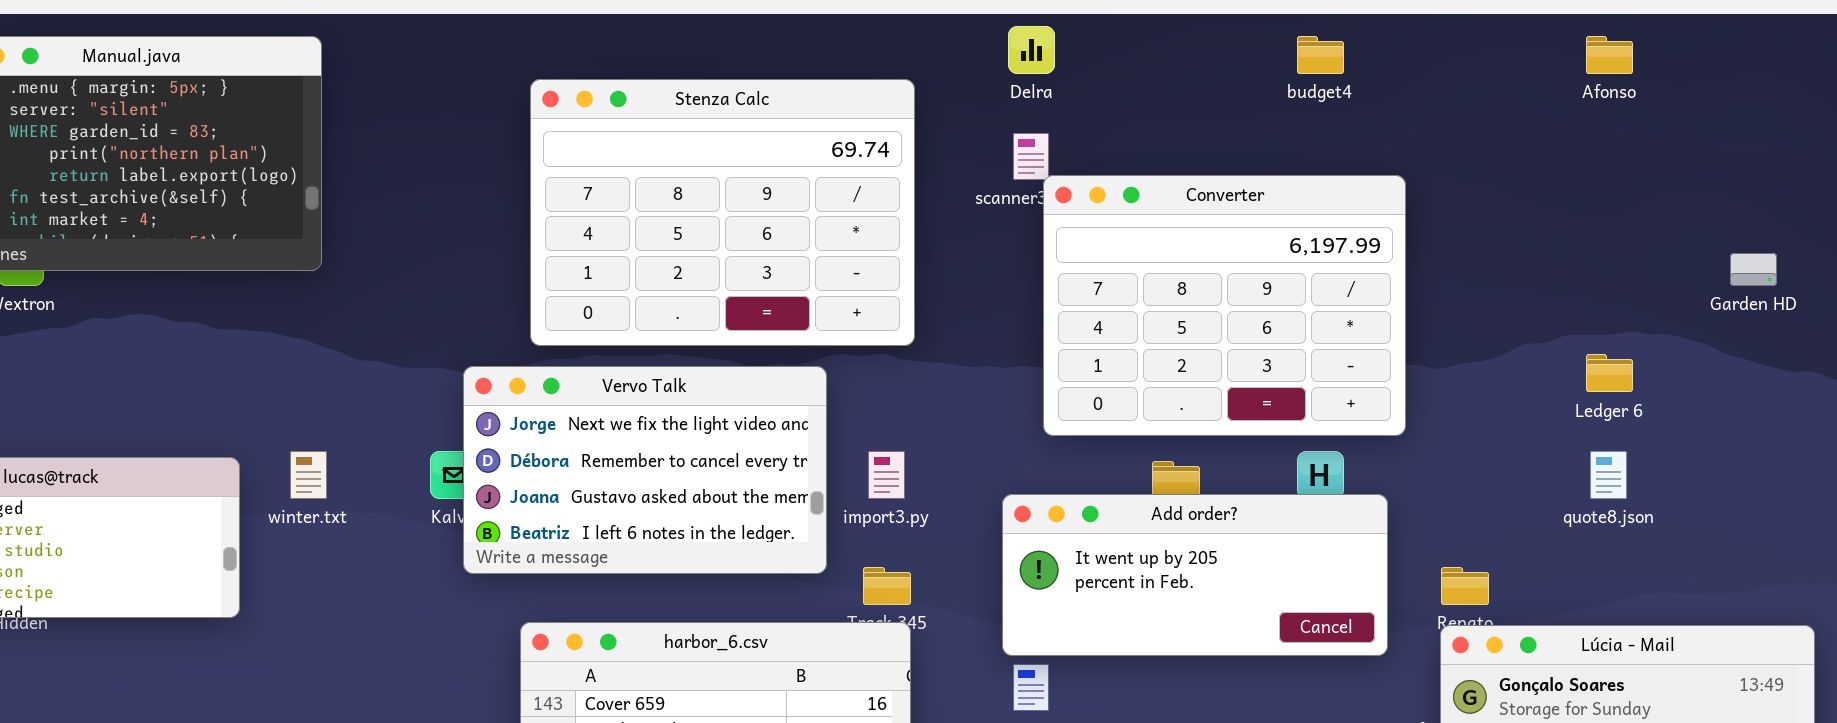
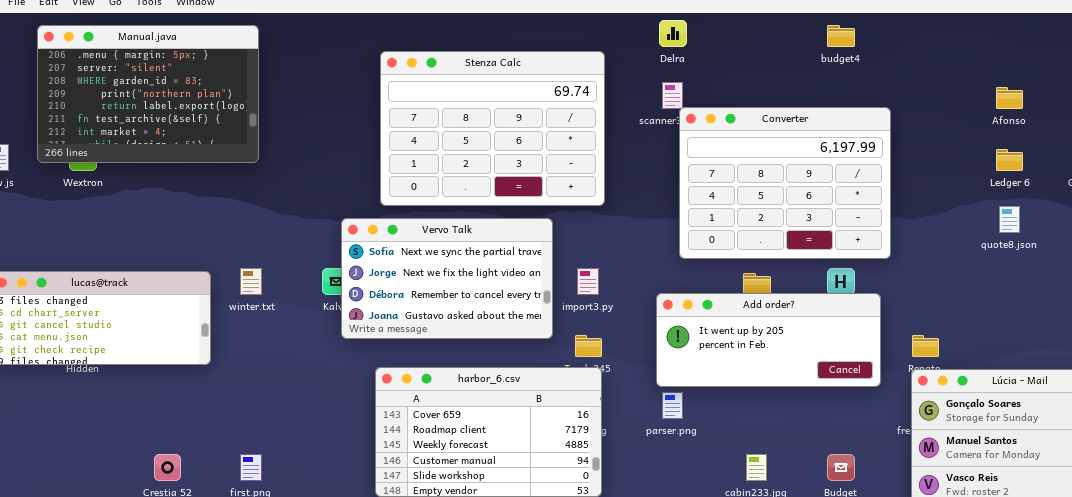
Afonso: [1586,36,1633,74] -> [996,87,1023,109], moved
Ledger 6: [1586,354,1633,392] -> [996,149,1023,171], moved
Vervo Talk: [463,366,827,574] -> [341,218,553,339], scrolled up 1 row
quote8.json: [1590,451,1627,499] -> [999,206,1020,233], moved

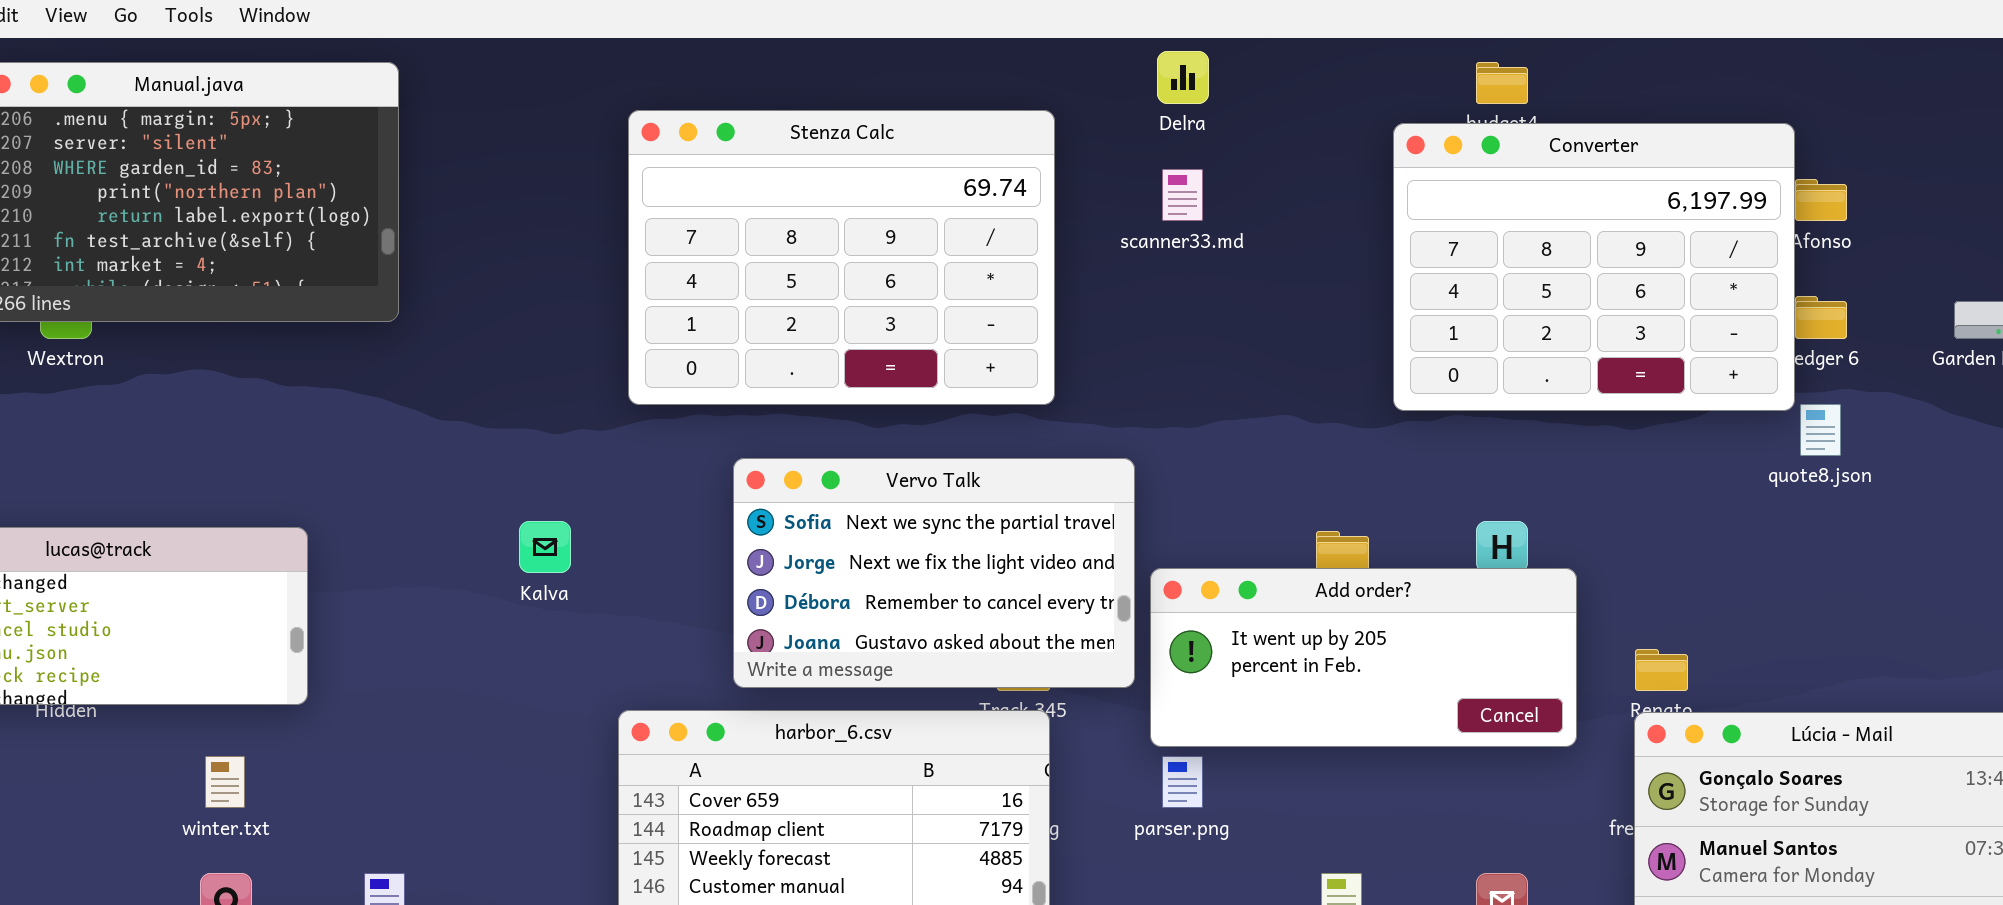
Converter: [679,107,891,259] -> [1393,123,1795,411], moved
Vervo Talk: [341,218,553,339] -> [733,458,1135,688], moved
winter.txt: [240,268,262,295] -> [205,756,245,808], moved

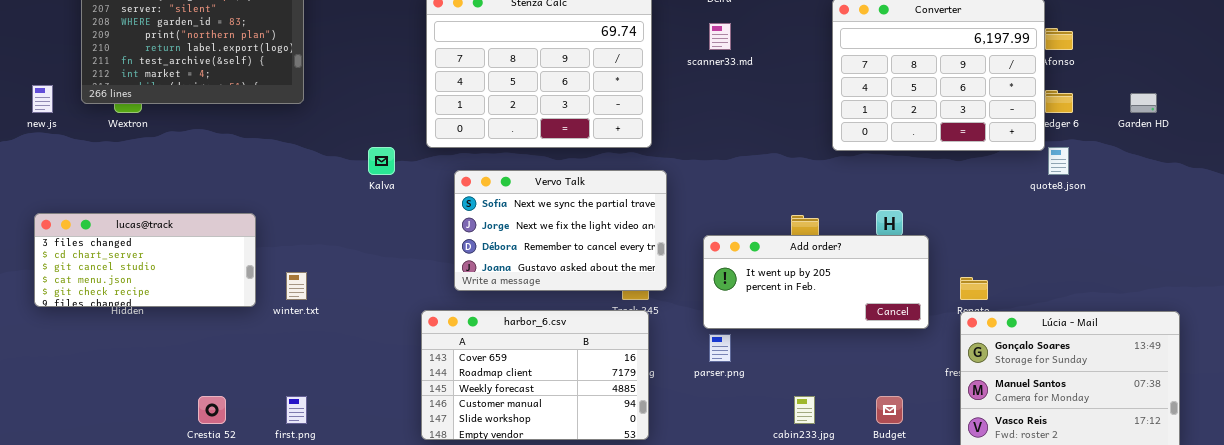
Vervo Talk: [733,458,1135,688] -> [454,170,667,291], moved
Kalva: [519,521,571,573] -> [368,147,395,175], moved
winter.txt: [205,756,245,808] -> [286,272,307,300], moved

